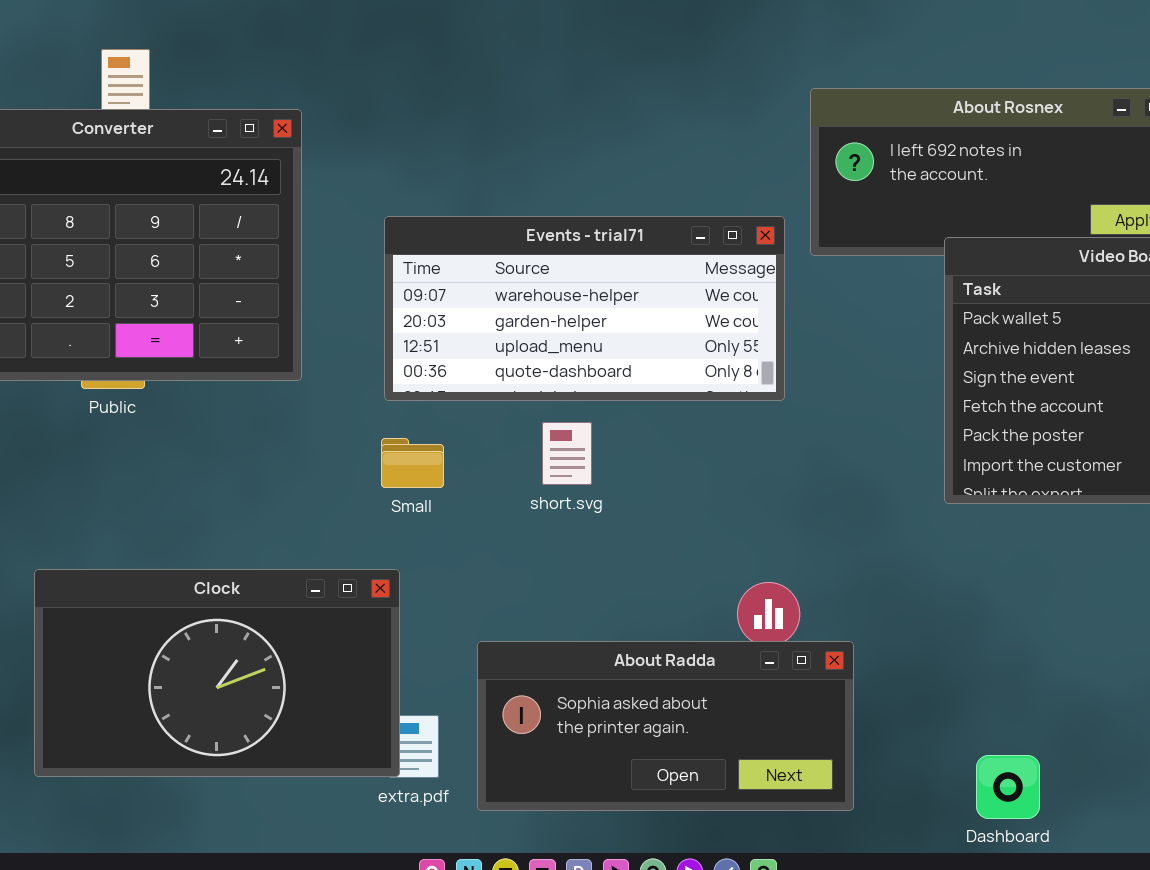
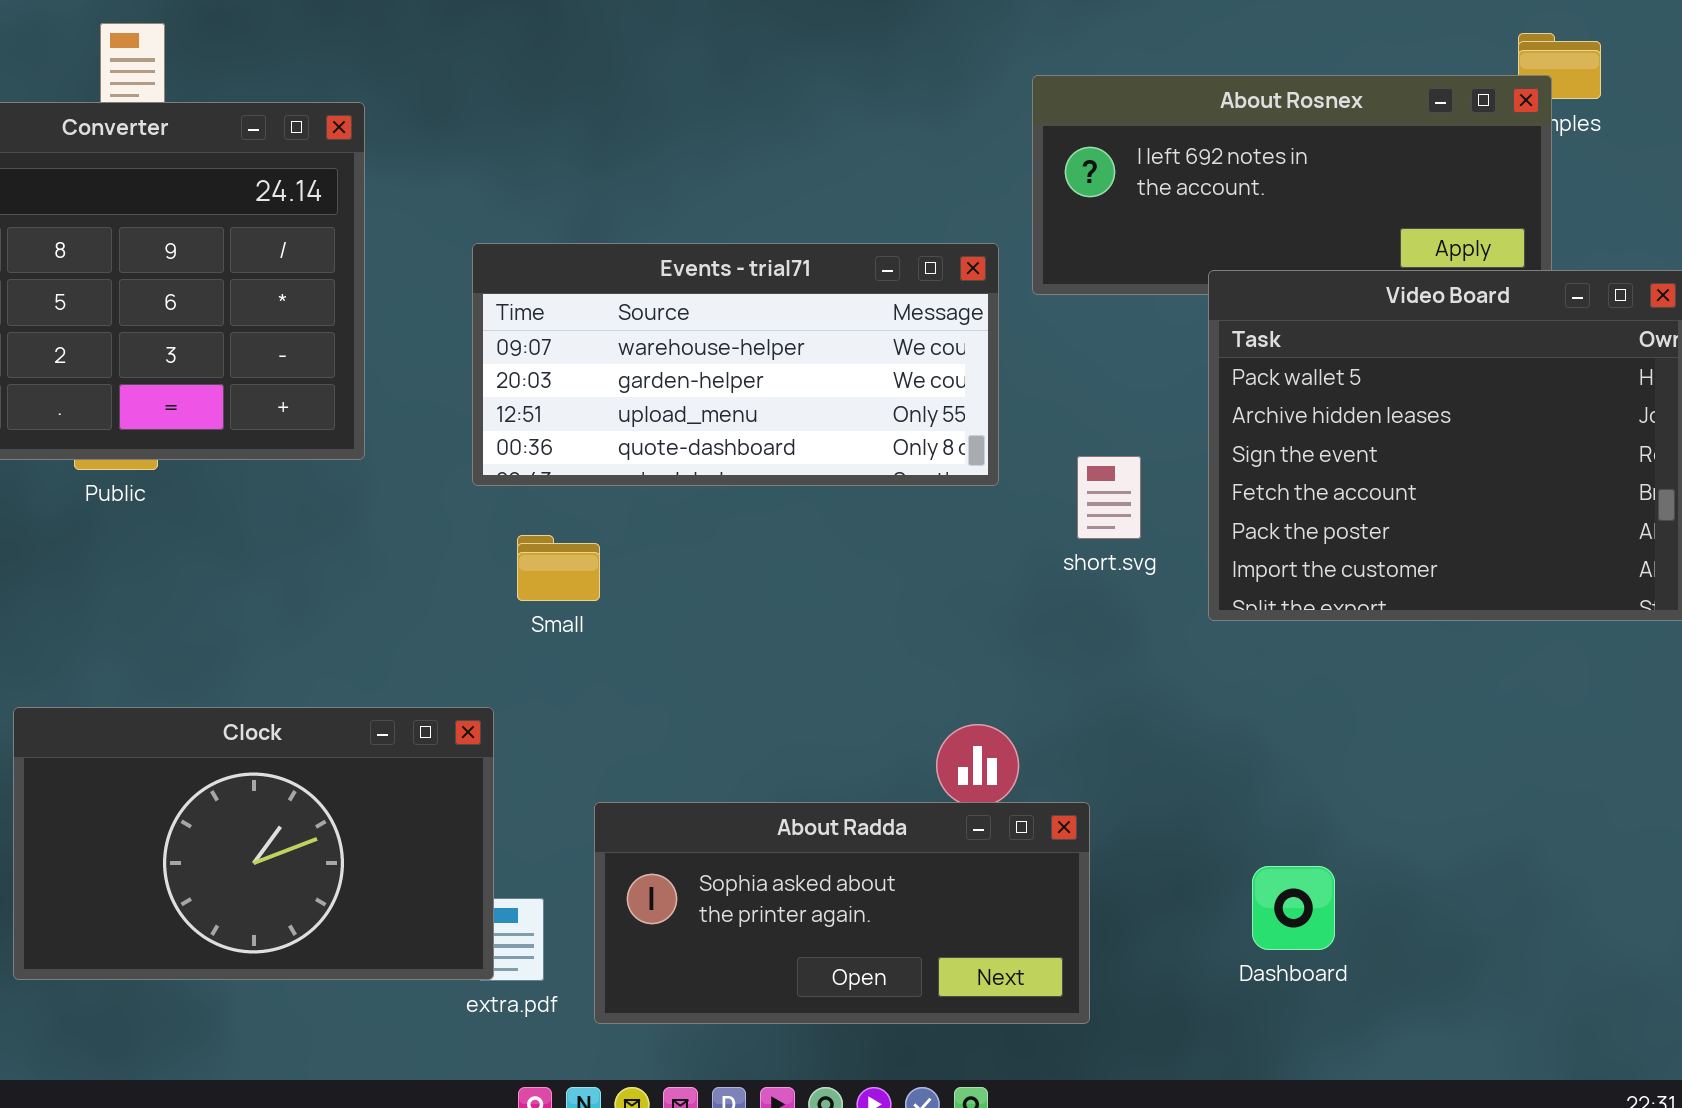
short.svg: [542,422,592,485] -> [1077,456,1141,539], moved
Small: [381,438,444,488] -> [517,535,600,601], moved
Dashboard: [976,755,1040,819] -> [1252,866,1335,950], moved

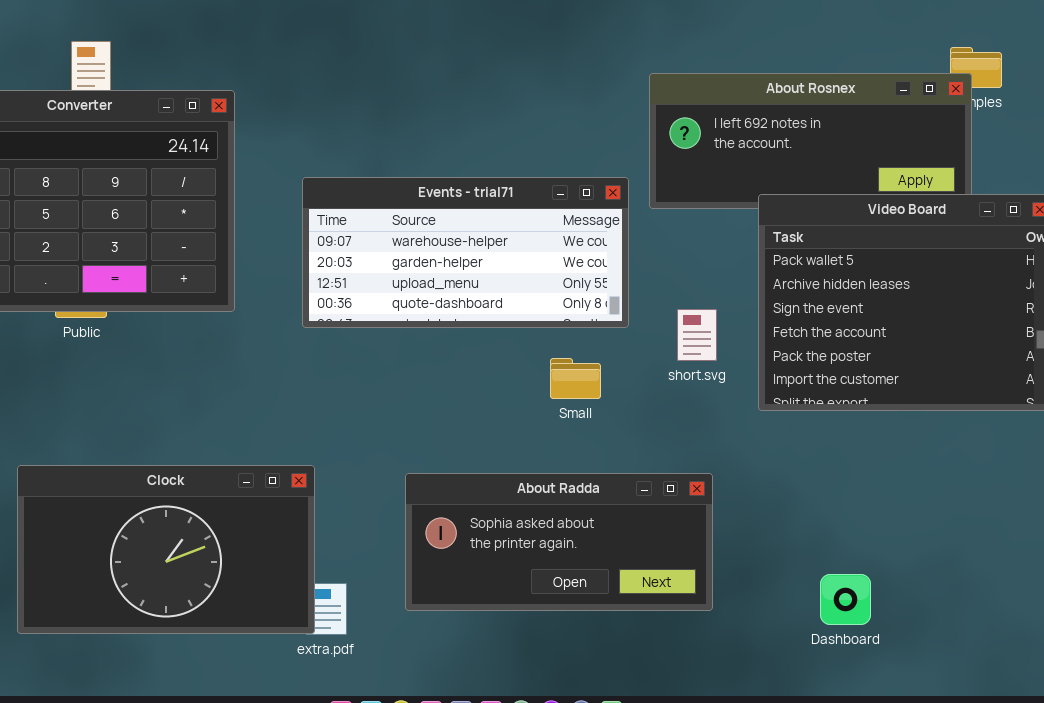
Small: [517,535,600,601] -> [550,358,601,399], moved
About Radda: [594,802,1090,1024] -> [405,473,713,611], moved
Dashboard: [1252,866,1335,950] -> [820,574,871,625], moved

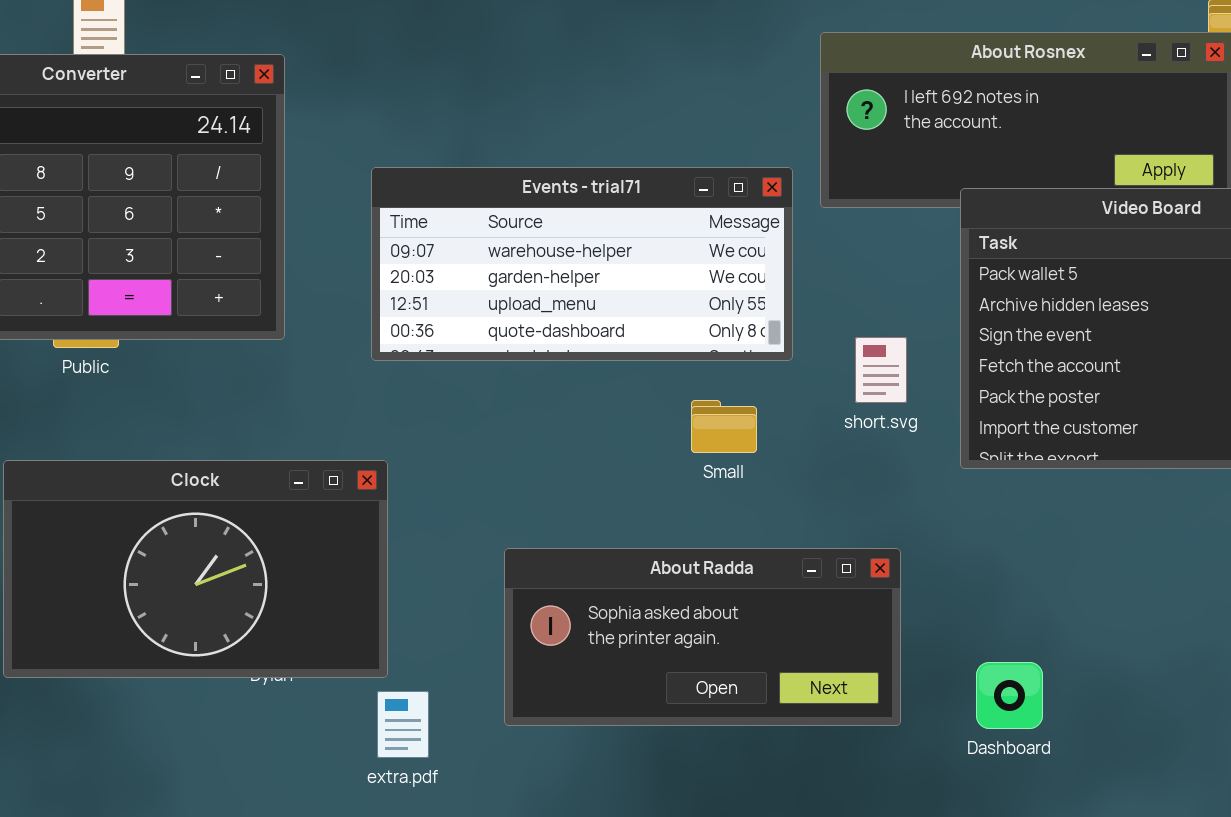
Clock: [17,465,315,634] -> [3,460,388,678], moved
Dashboard: [820,574,871,625] -> [976,662,1043,729], moved

